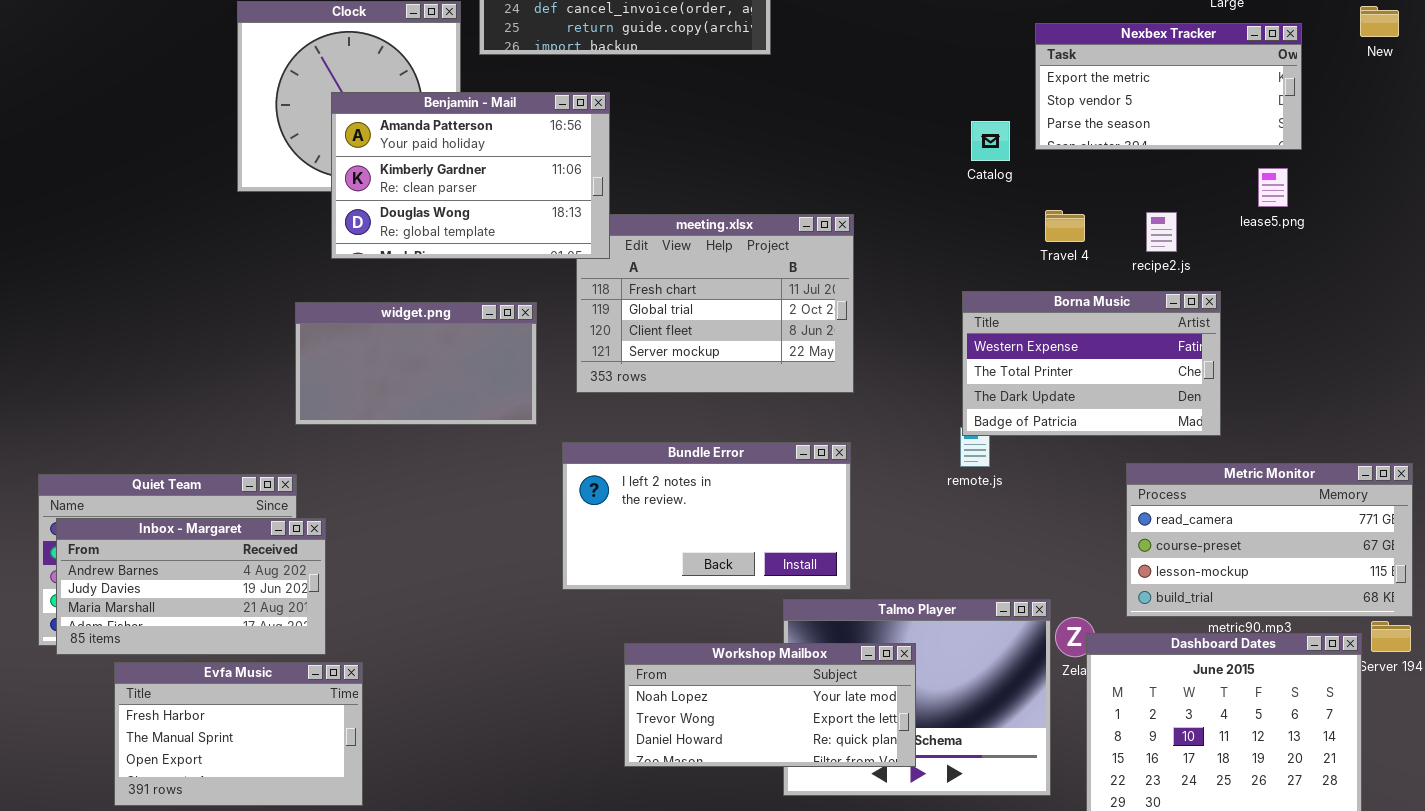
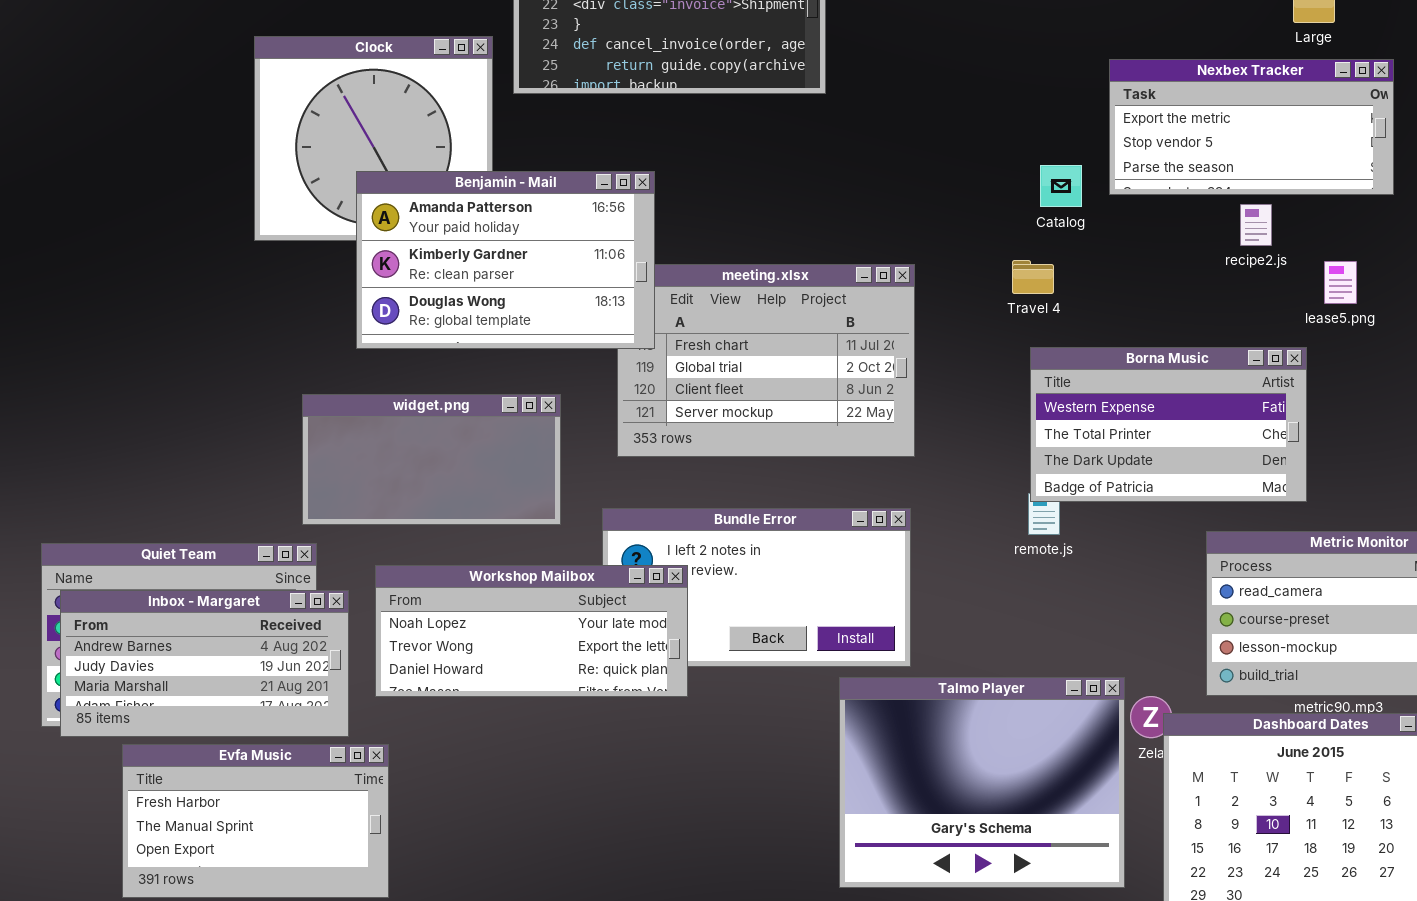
Benjamin - Mail: [331,92,610,259] -> [356,171,655,349], moved
lease5.png: [1258,168,1288,207] -> [1324,261,1357,304], moved
Travel 4: [1045,210,1085,242] -> [1012,260,1054,294], moved
recipe2.js: [1146,212,1177,252] -> [1240,204,1272,246], moved
widget.png: [295,302,537,425] -> [302,394,561,525], moved
Workshop Mailbox: [624,643,916,767] -> [375,565,688,697], moved

